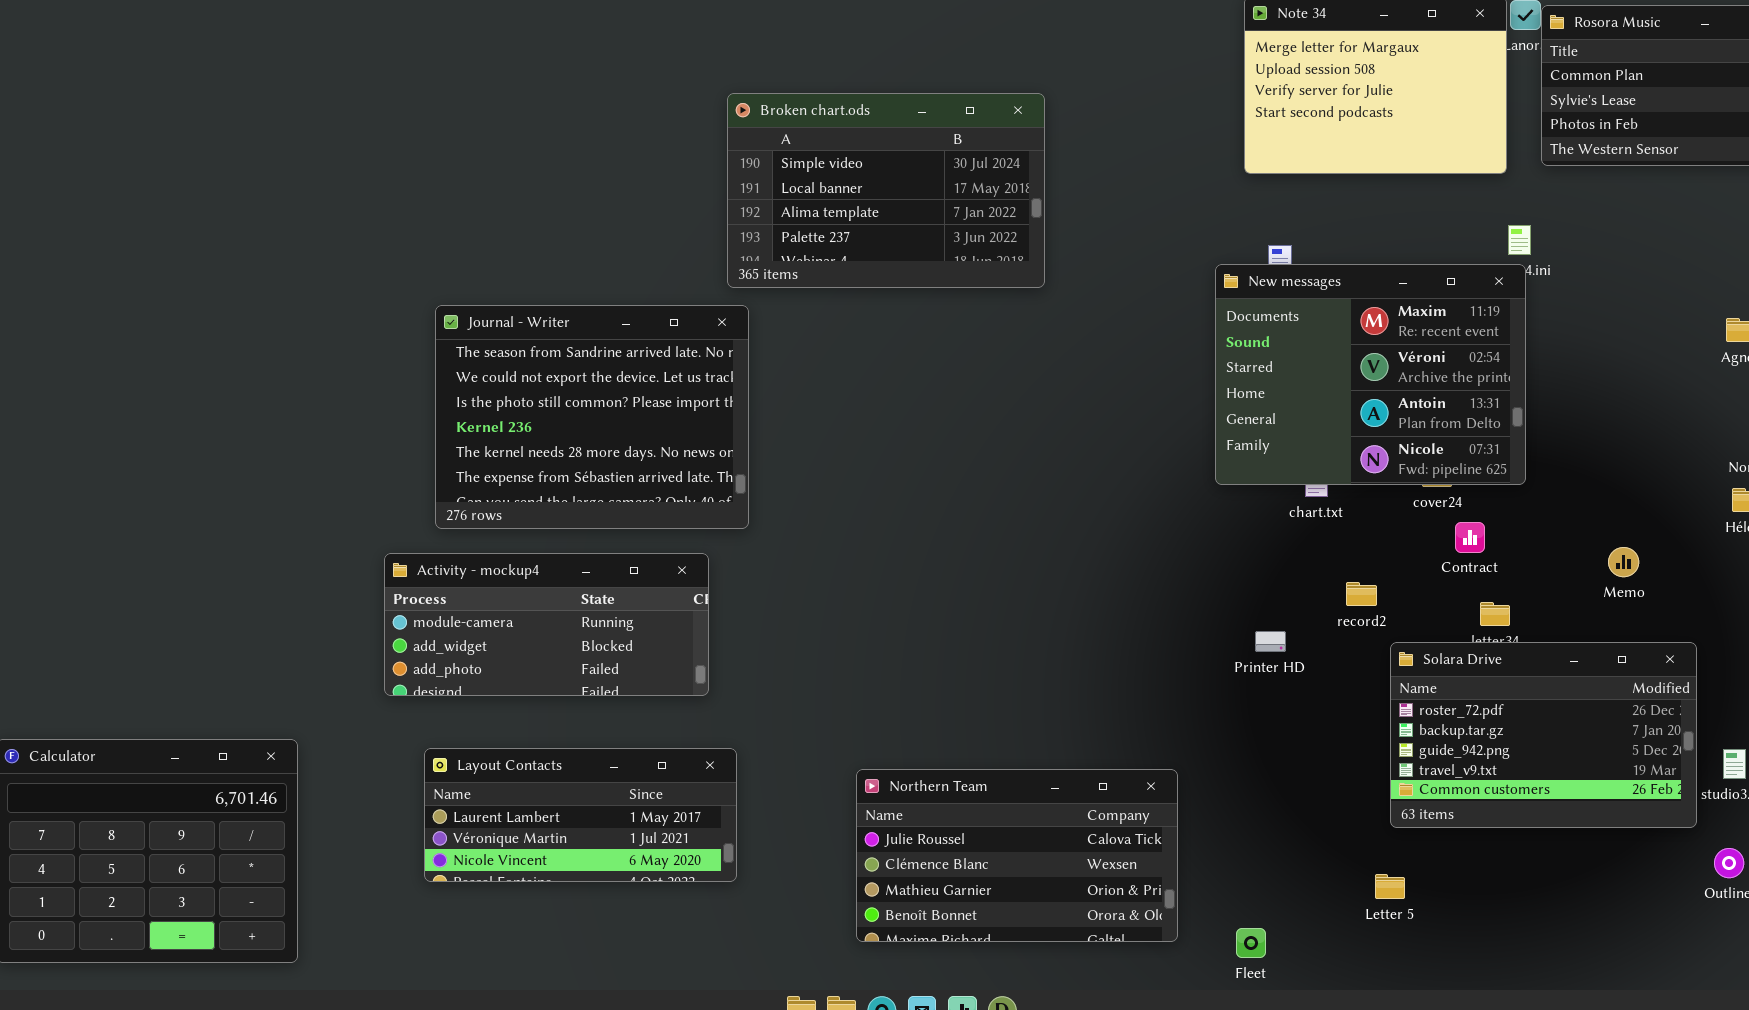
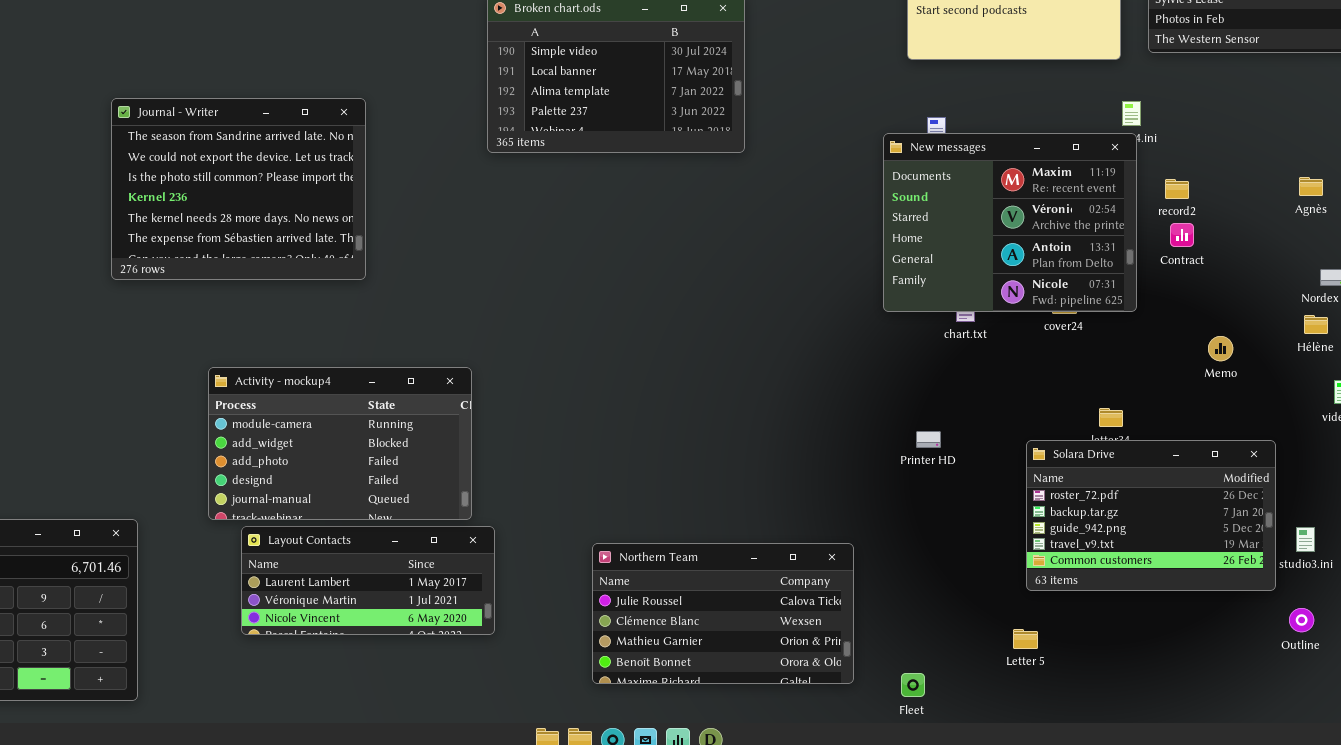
Journal - Writer: [435,305,749,529] -> [111,98,366,280], moved
Contract: [1455,522,1485,553] -> [1170,223,1194,247], moved
Memo: [1608,547,1639,577] -> [1208,336,1233,361], moved
Activity - mockup4: [384,553,709,696] -> [208,367,472,520], resized
record2: [1346,582,1377,606] -> [1165,179,1189,199], moved

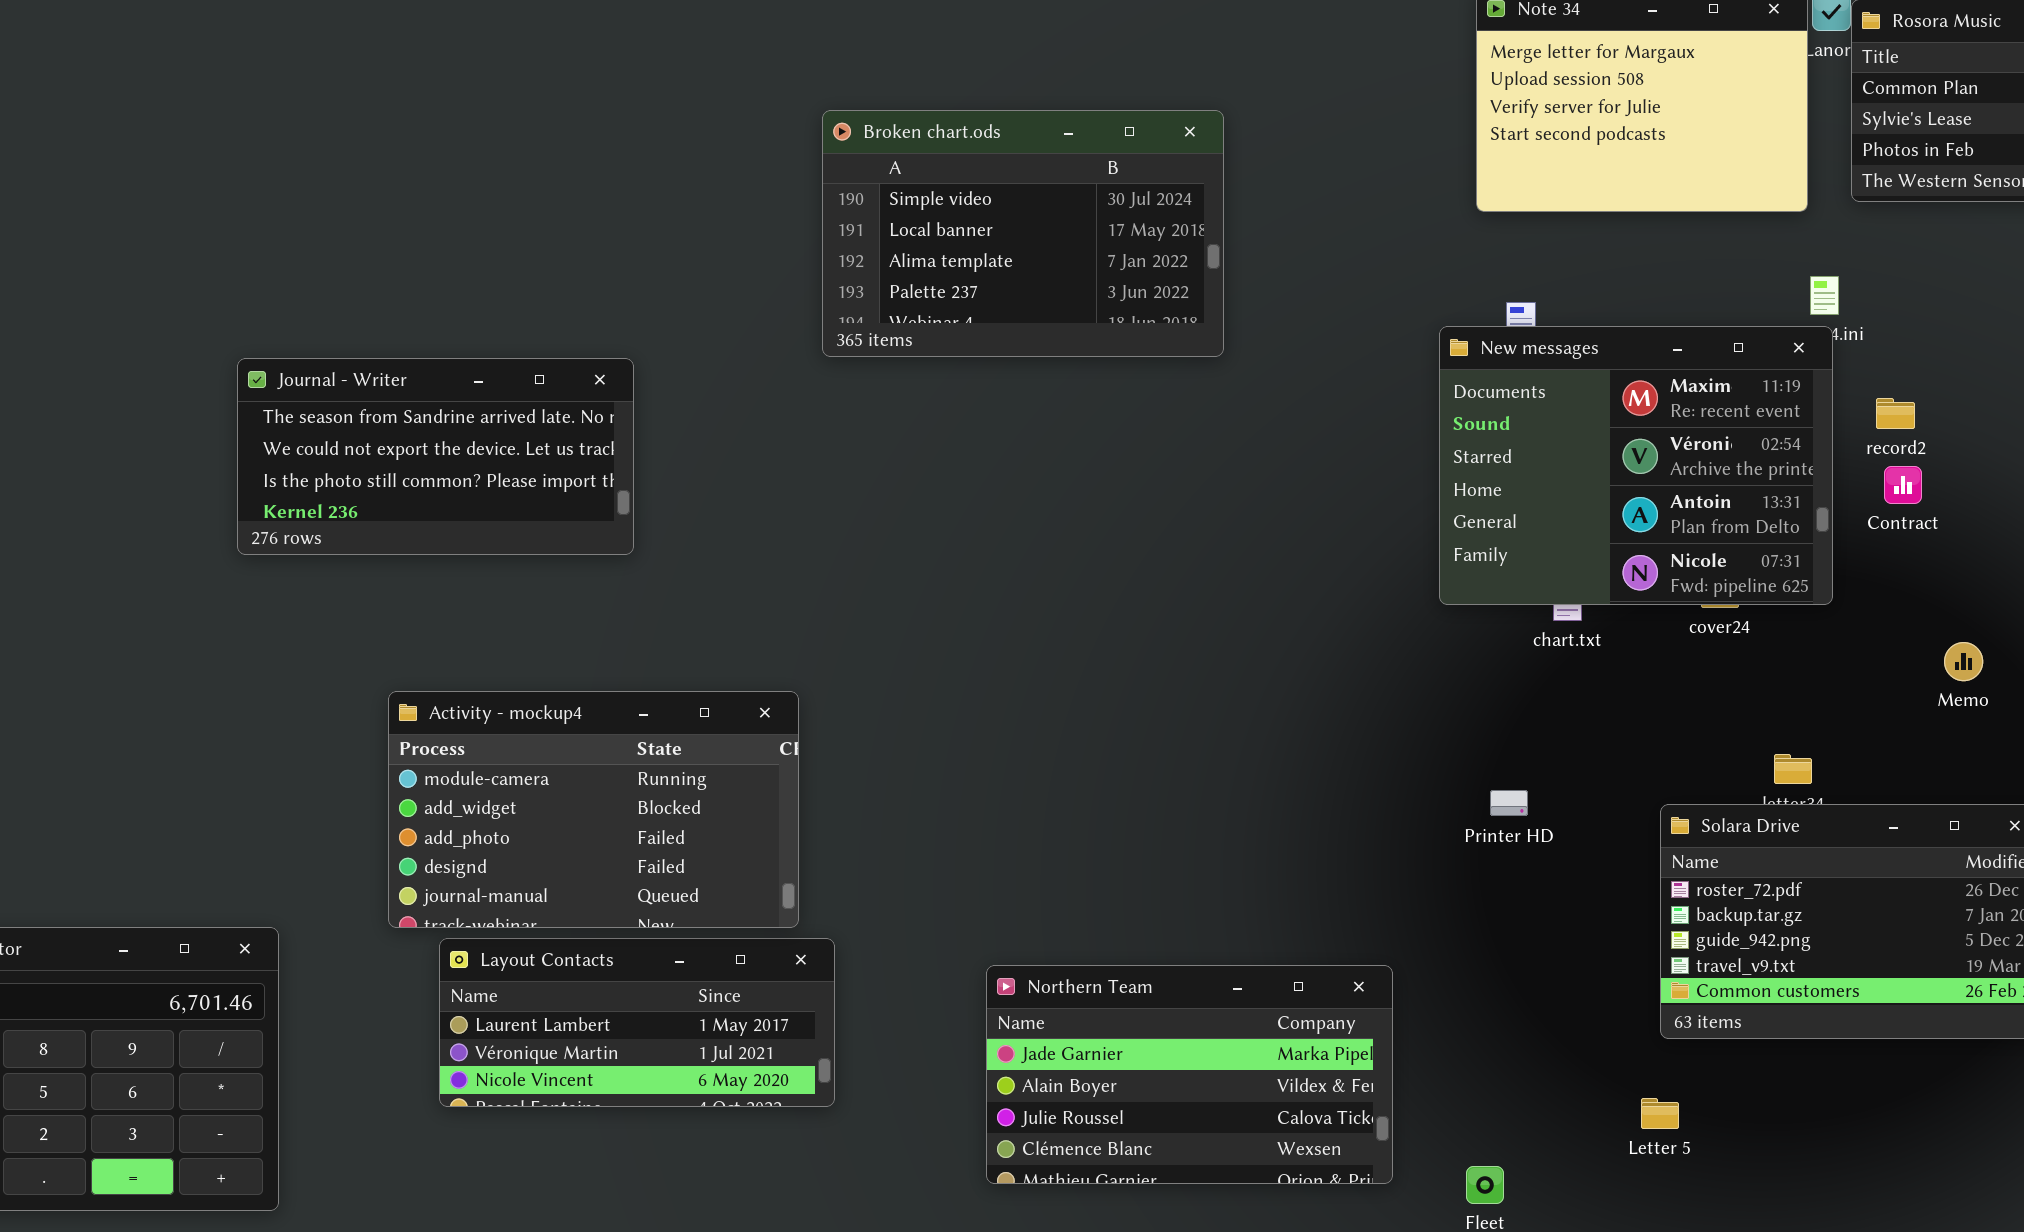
Journal - Writer: [111,98,366,280] -> [237,358,634,555], resized
Northern Team: [592,543,854,684] -> [986,965,1393,1184], scrolled up 2 rows

